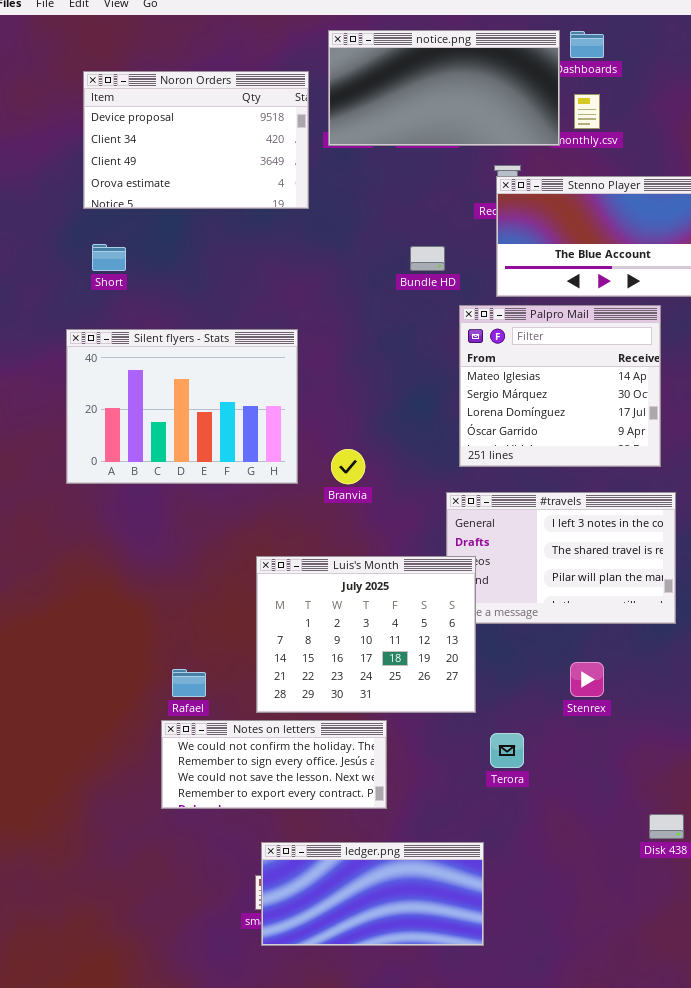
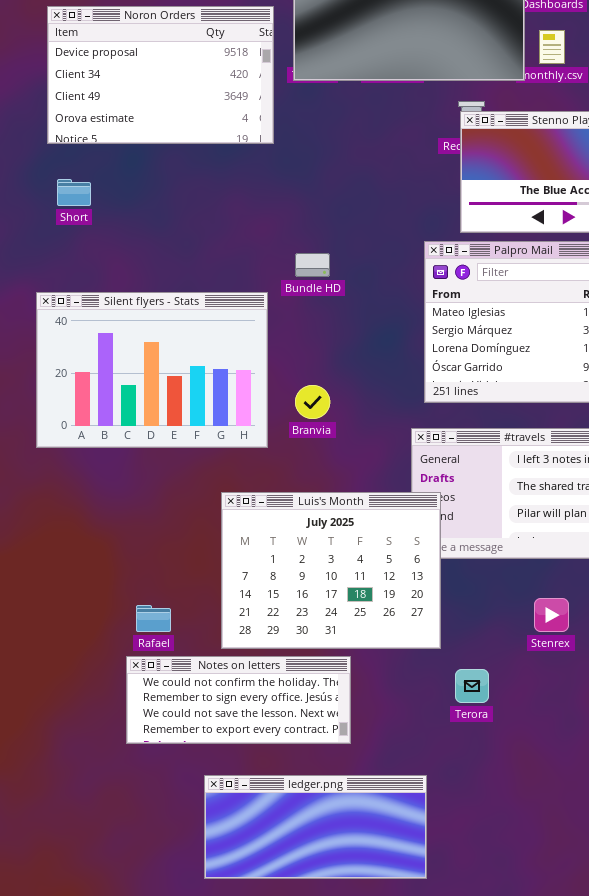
Bundle HD: [410,246,445,271] -> [295,253,330,277], moved
Silent flyers - Stats: [66,329,298,484] -> [36,292,268,448], moved
ledger.png: [261,842,484,946] -> [204,775,427,879], moved

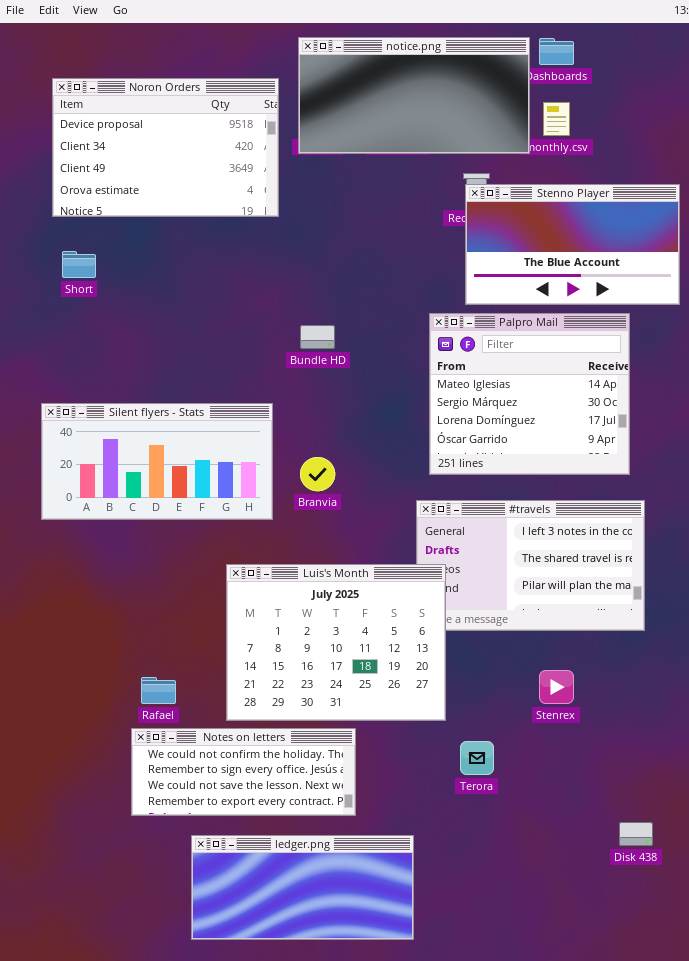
Silent flyers - Stats: [36,292,268,448] -> [41,403,273,520], resized
ledger.png: [204,775,427,879] -> [191,835,414,940], moved

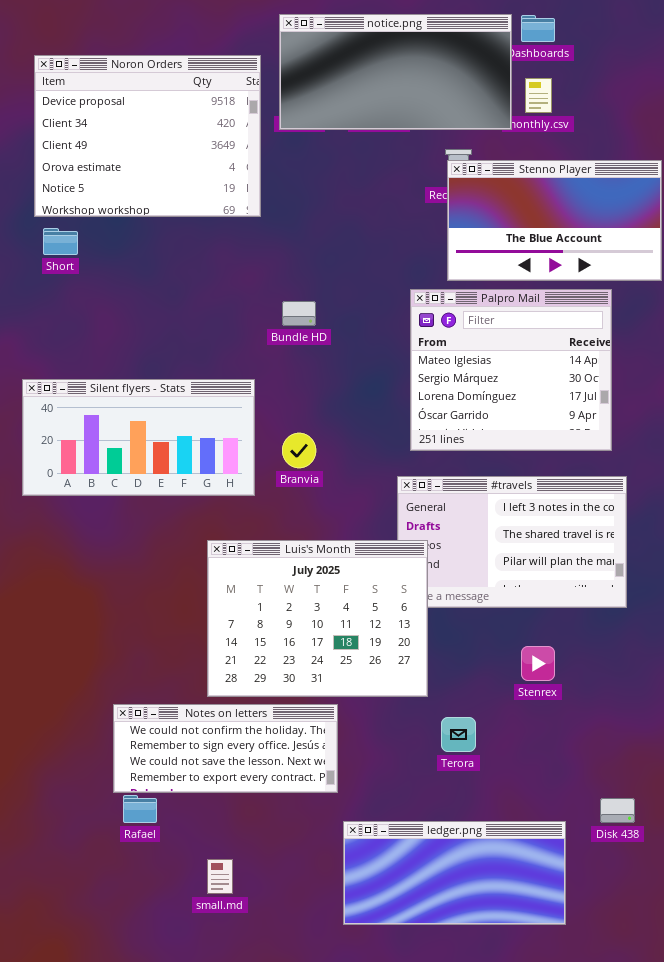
Noron Orders: [52,78,279,217] -> [34,55,261,217], resized
Rafael: [141,677,176,704] -> [123,795,157,823], moved
ledger.png: [191,835,414,940] -> [343,821,566,925], moved

